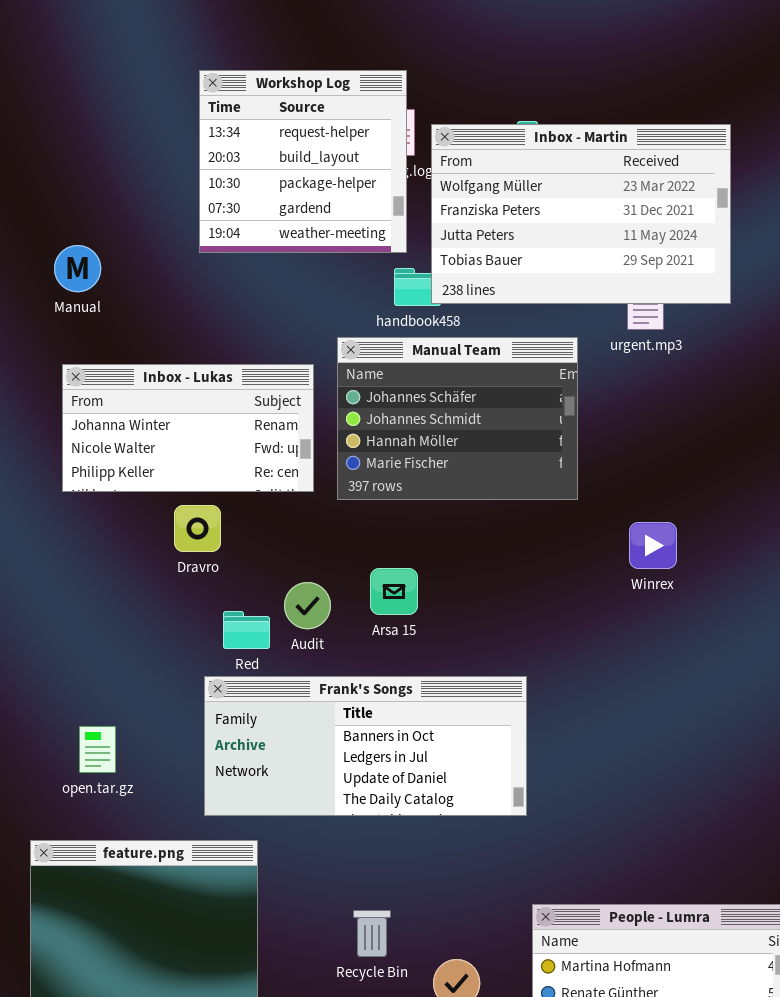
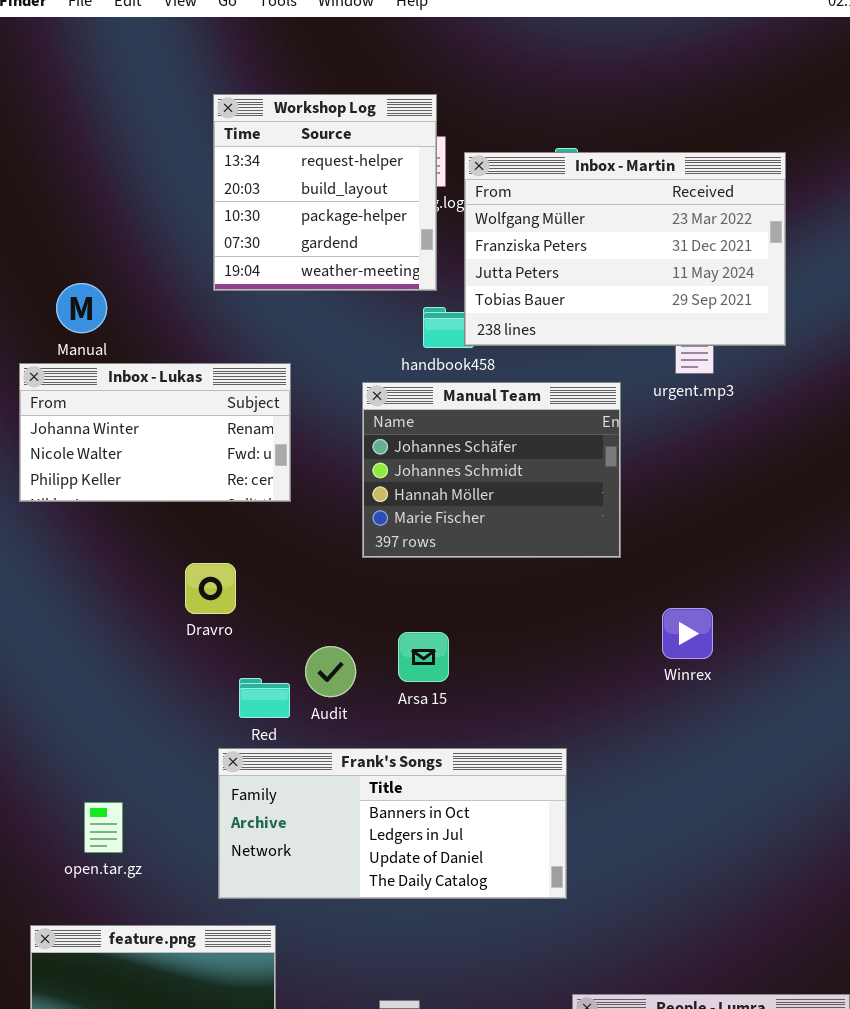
Inbox - Lukas: [62,364,314,492] -> [19,363,291,502], moved
Winrex: [629,522,677,569] -> [662,608,713,659], moved

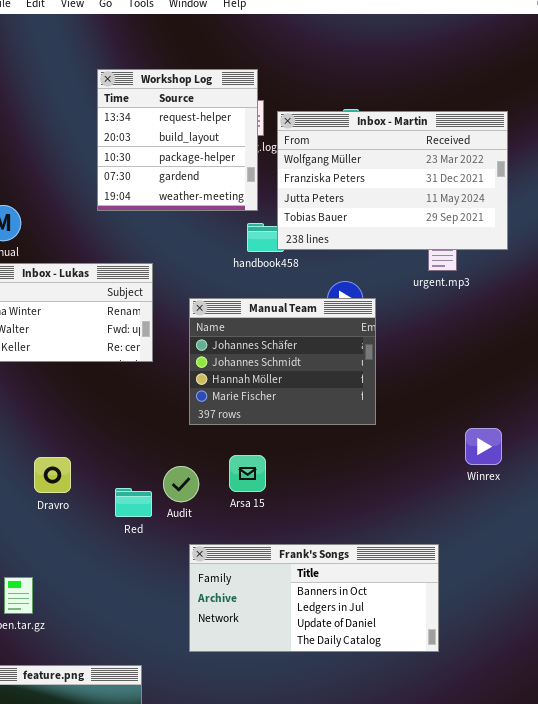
Manual Team: [362,382,621,558] -> [189,298,376,425], moved
Dravro: [185,563,236,614] -> [34,457,71,493], moved
Winrex: [662,608,713,659] -> [465,428,502,465], moved
Frank's Songs: [218,748,567,899] -> [189,544,439,652], moved

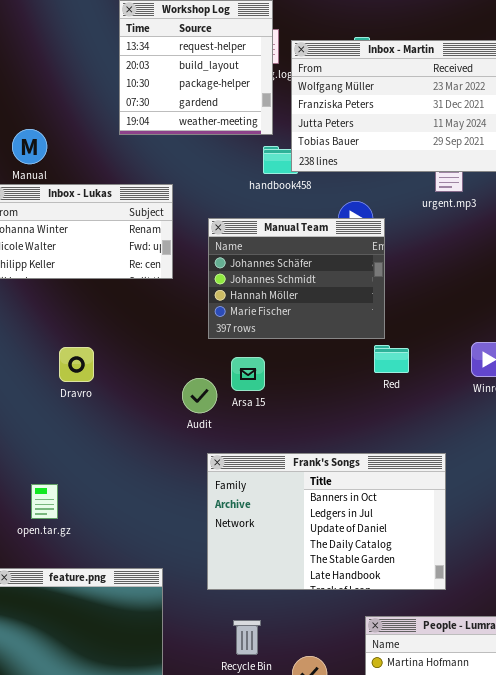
Arsa 15: [229,455,266,492] -> [231,357,265,391], moved
Dravro: [34,457,71,493] -> [59,347,94,382], moved
Red: [115,488,152,517] -> [374,345,409,373], moved
Frank's Songs: [189,544,439,652] -> [207,453,446,590], resized

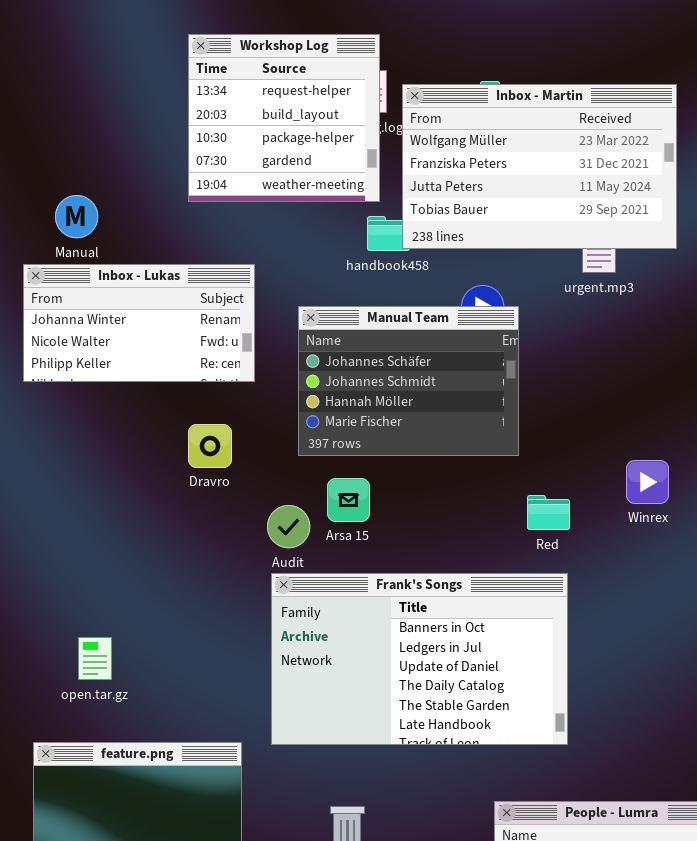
Red: [374,345,409,373] -> [527,495,570,530], moved
Dravro: [59,347,94,382] -> [188,424,232,468], moved
Frank's Songs: [207,453,446,590] -> [271,573,568,745], moved

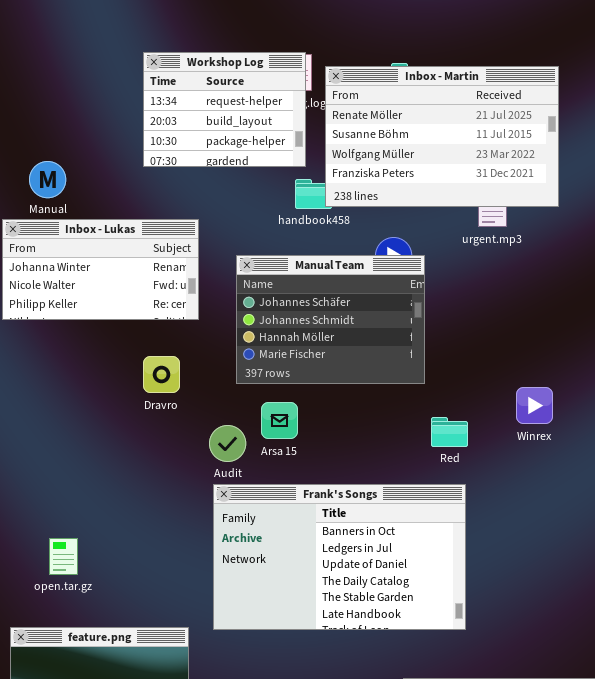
Workshop Log: [188,34,380,202] -> [143,52,306,167], resized
Inbox - Martin: [402,84,677,249] -> [325,66,559,207], scrolled up 2 rows

